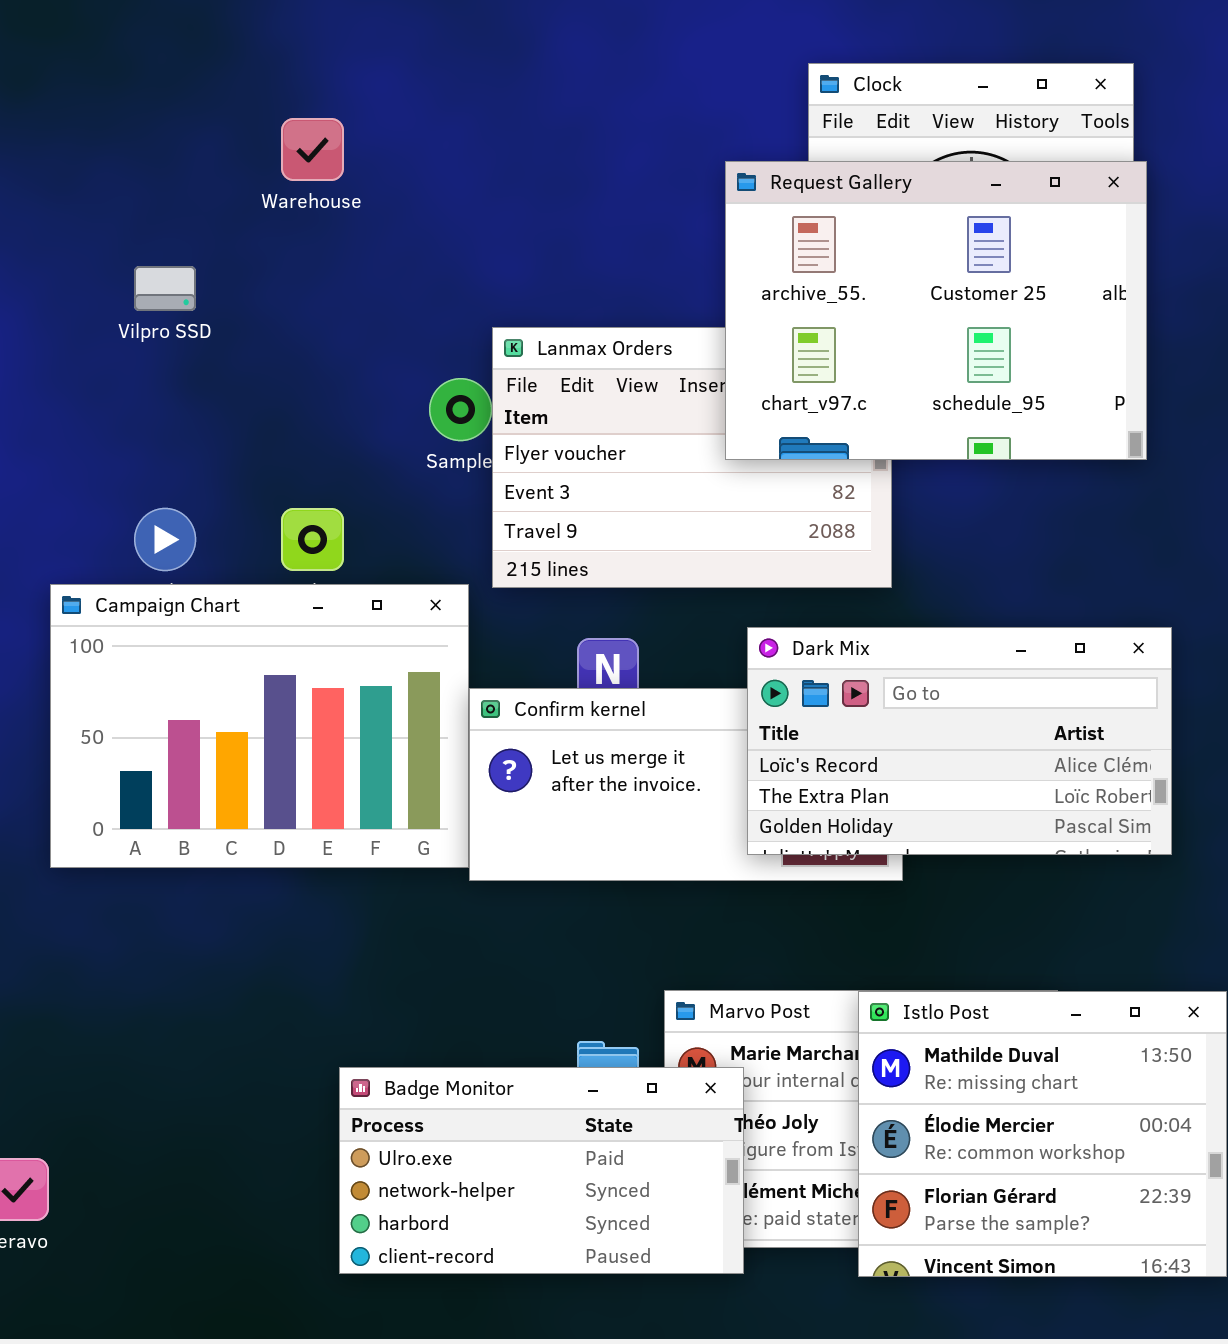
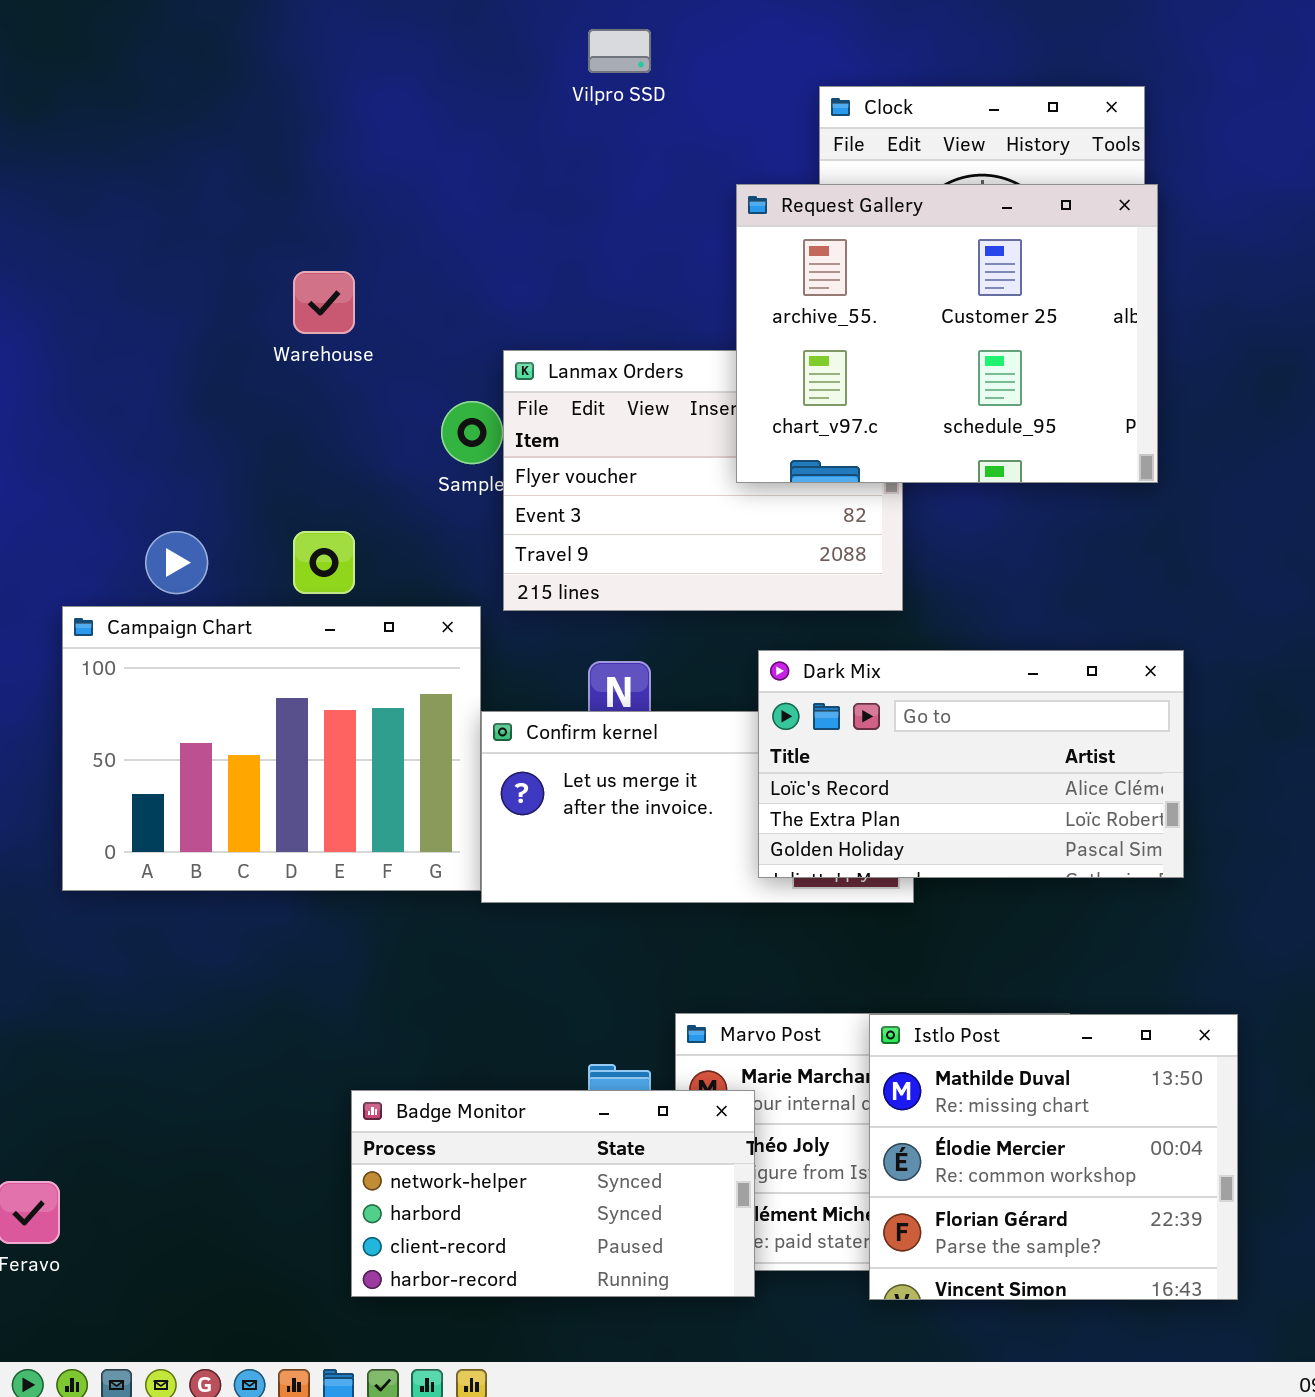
Warehouse: [281,118,344,181] -> [293,271,355,334], moved
Vilpro SSD: [134,266,196,311] -> [588,29,651,73], moved
Badge Monitor: [339,1067,744,1274] -> [351,1090,755,1297], scrolled down 1 row

